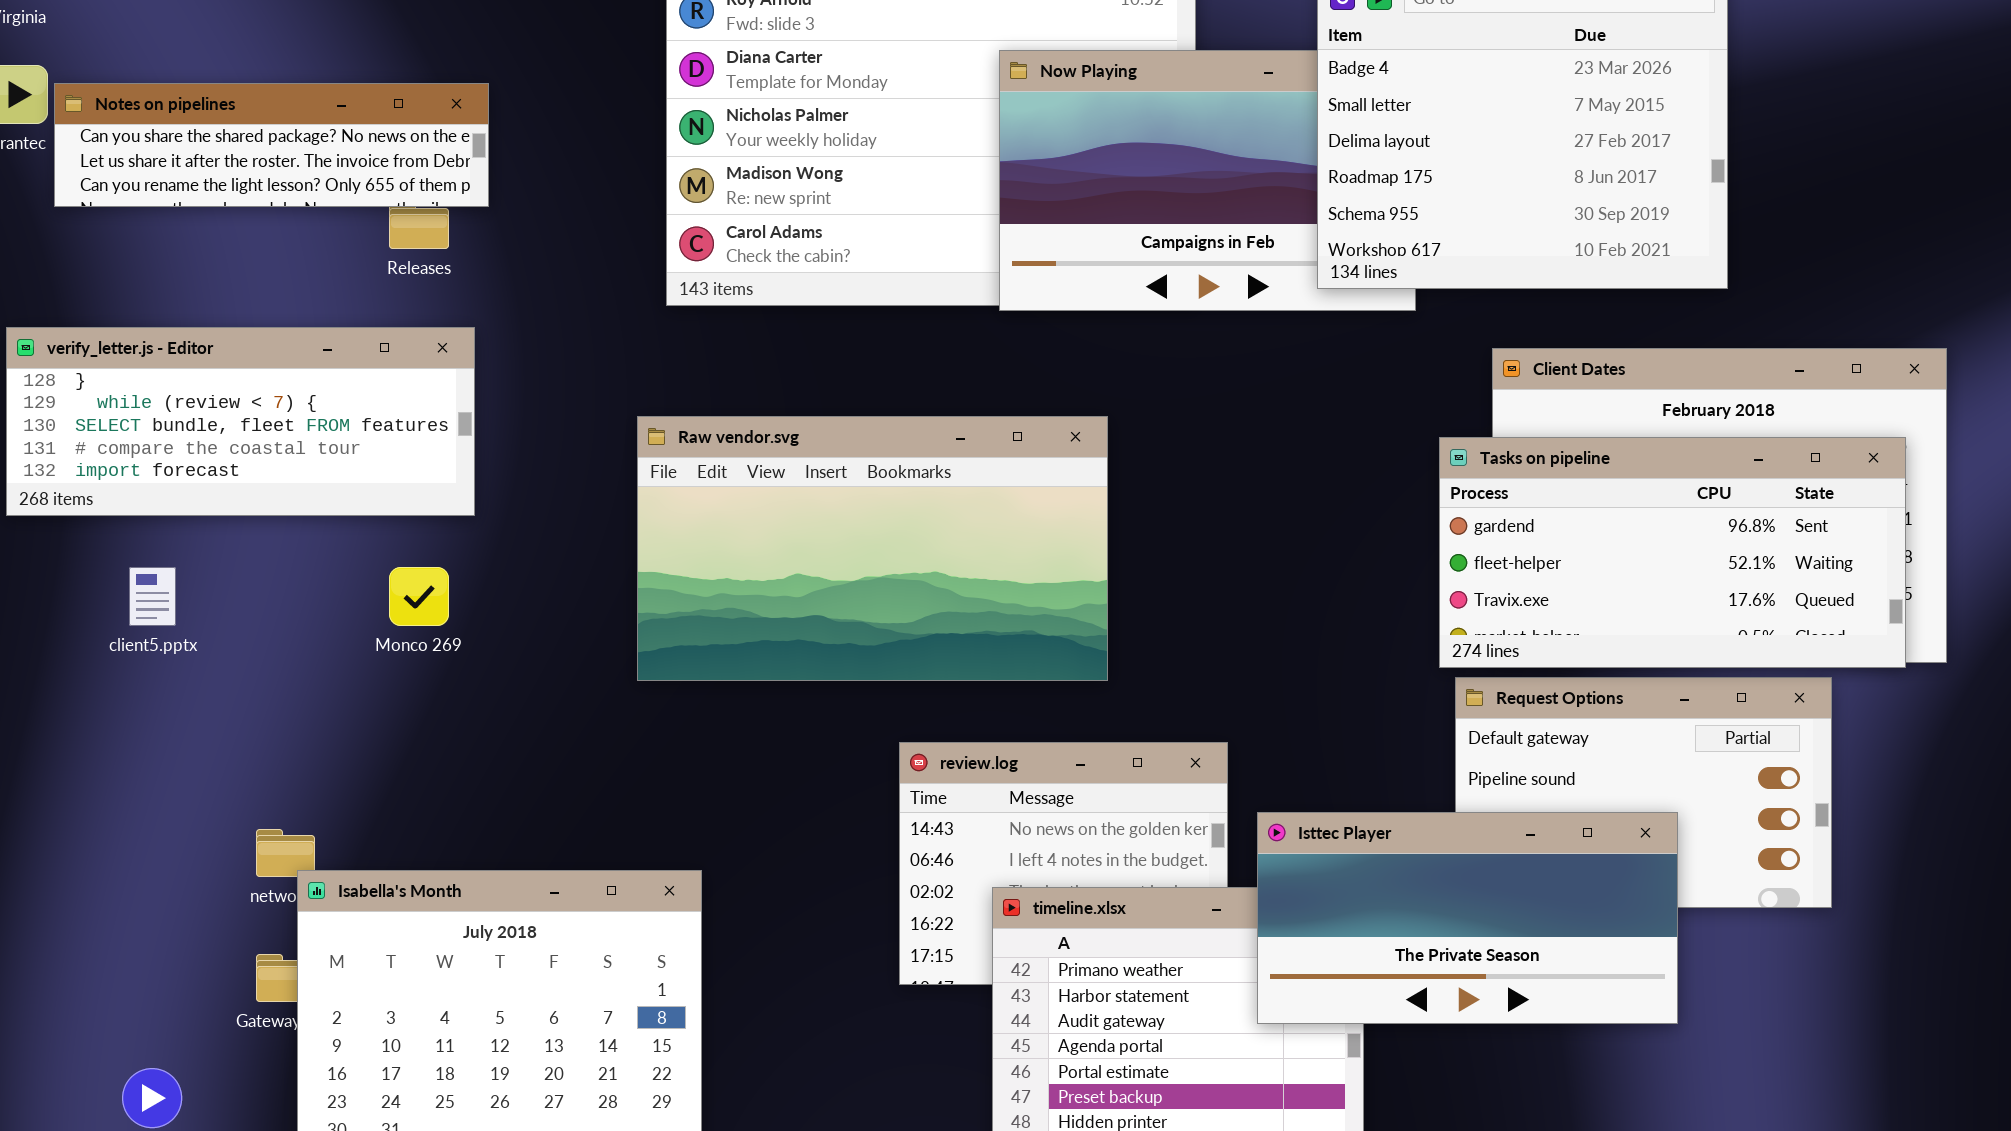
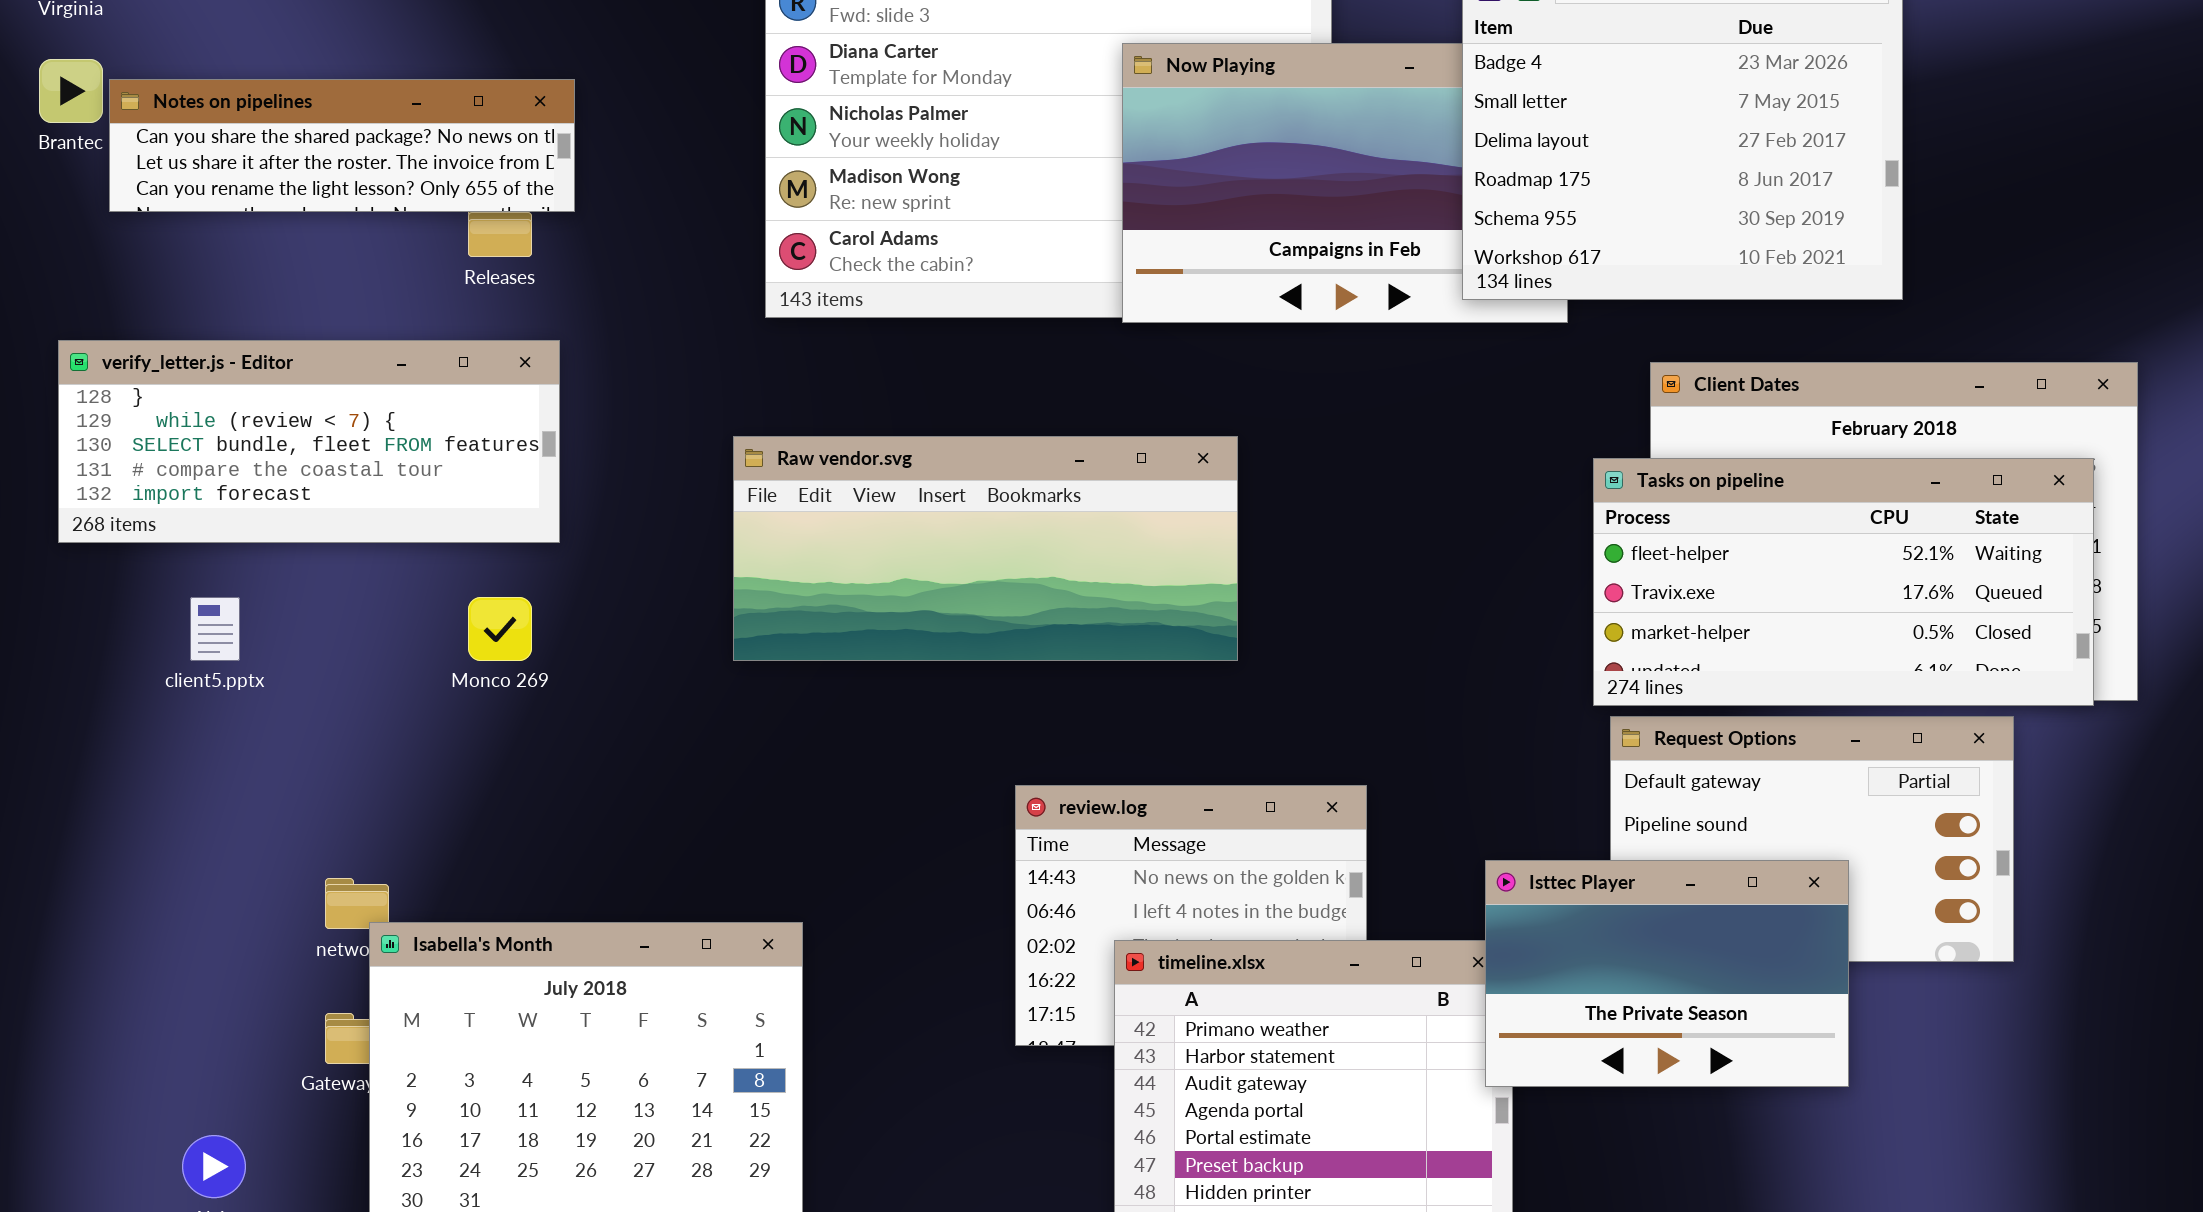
Raw vendor.svg: [637,416,1108,681] -> [733,436,1238,661], resized
Tasks on pipeline: [1439,437,1906,668] -> [1593,458,2094,706], scrolled down 1 row
Isttec Player: [1257,812,1678,1024] -> [1485,860,1849,1087], resized

